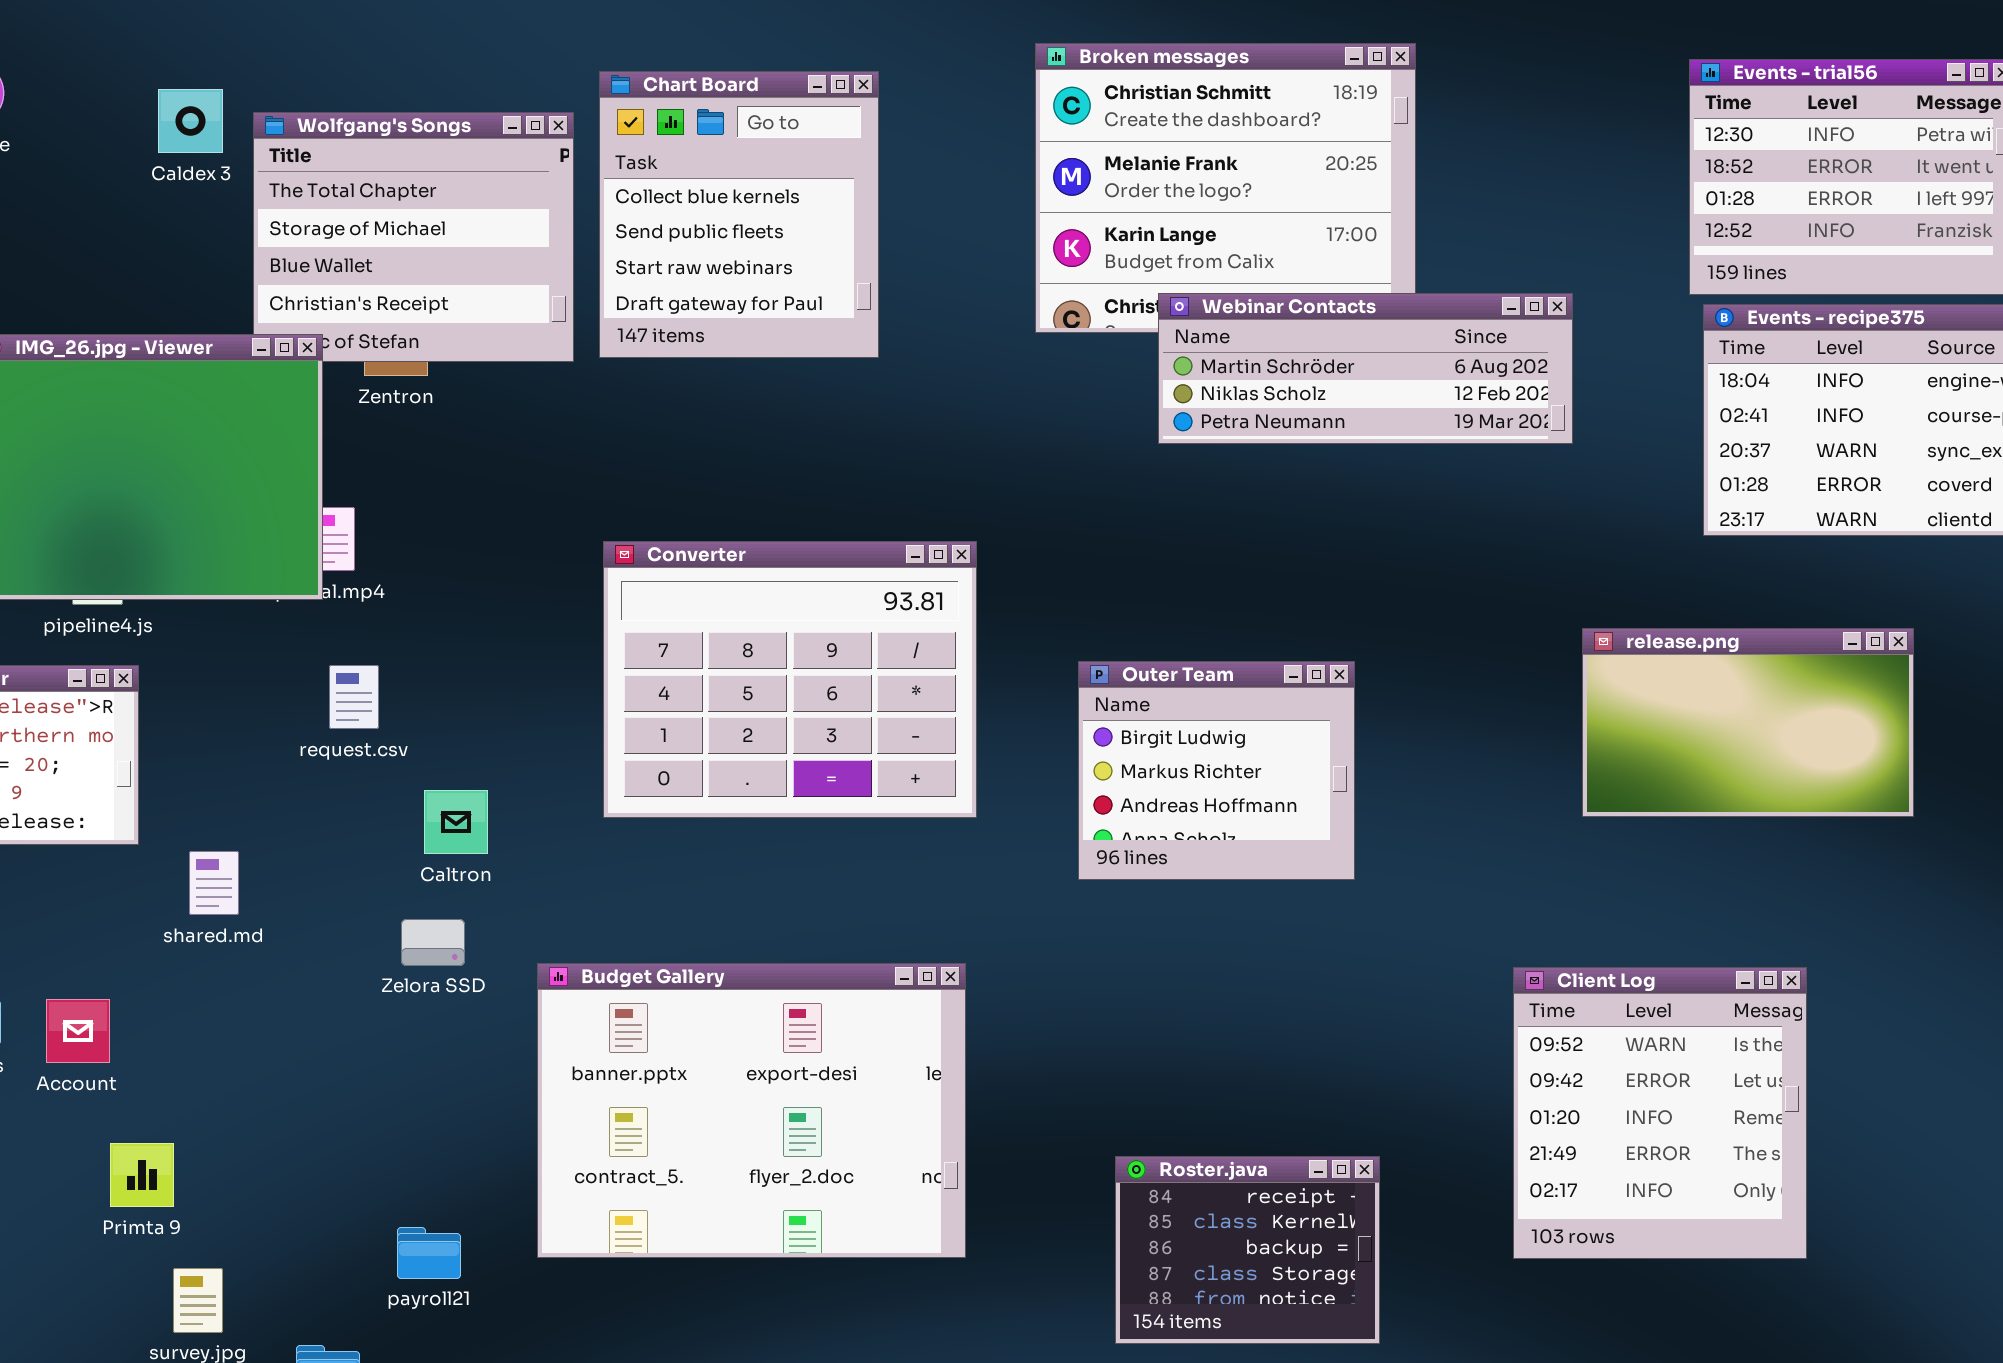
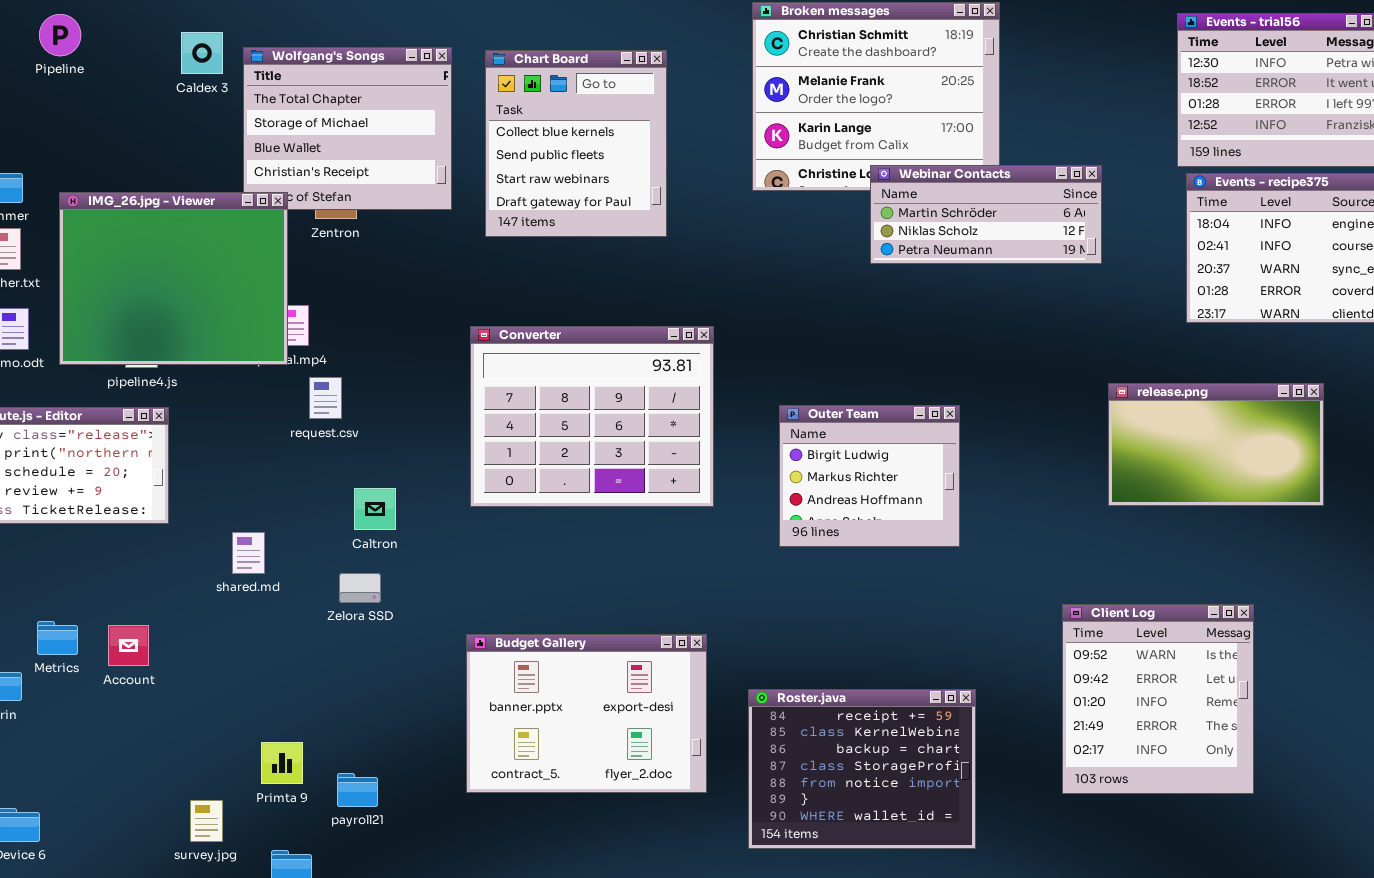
Chart Board: [599,71,879,358] -> [485,50,667,237], moved
Webinar Contacts: [1158,293,1573,444] -> [870,165,1102,264], resized
request.csv: [329,665,379,729] -> [309,377,342,419], moved
shared.md: [189,851,239,915] -> [232,532,265,574], moved
Budget Gallery: [537,963,966,1258] -> [466,634,707,793], resized
Primta 9: [110,1143,174,1207] -> [261,742,303,784], moved
Roster.java: [1115,1156,1380,1344] -> [748,689,976,849], resized

